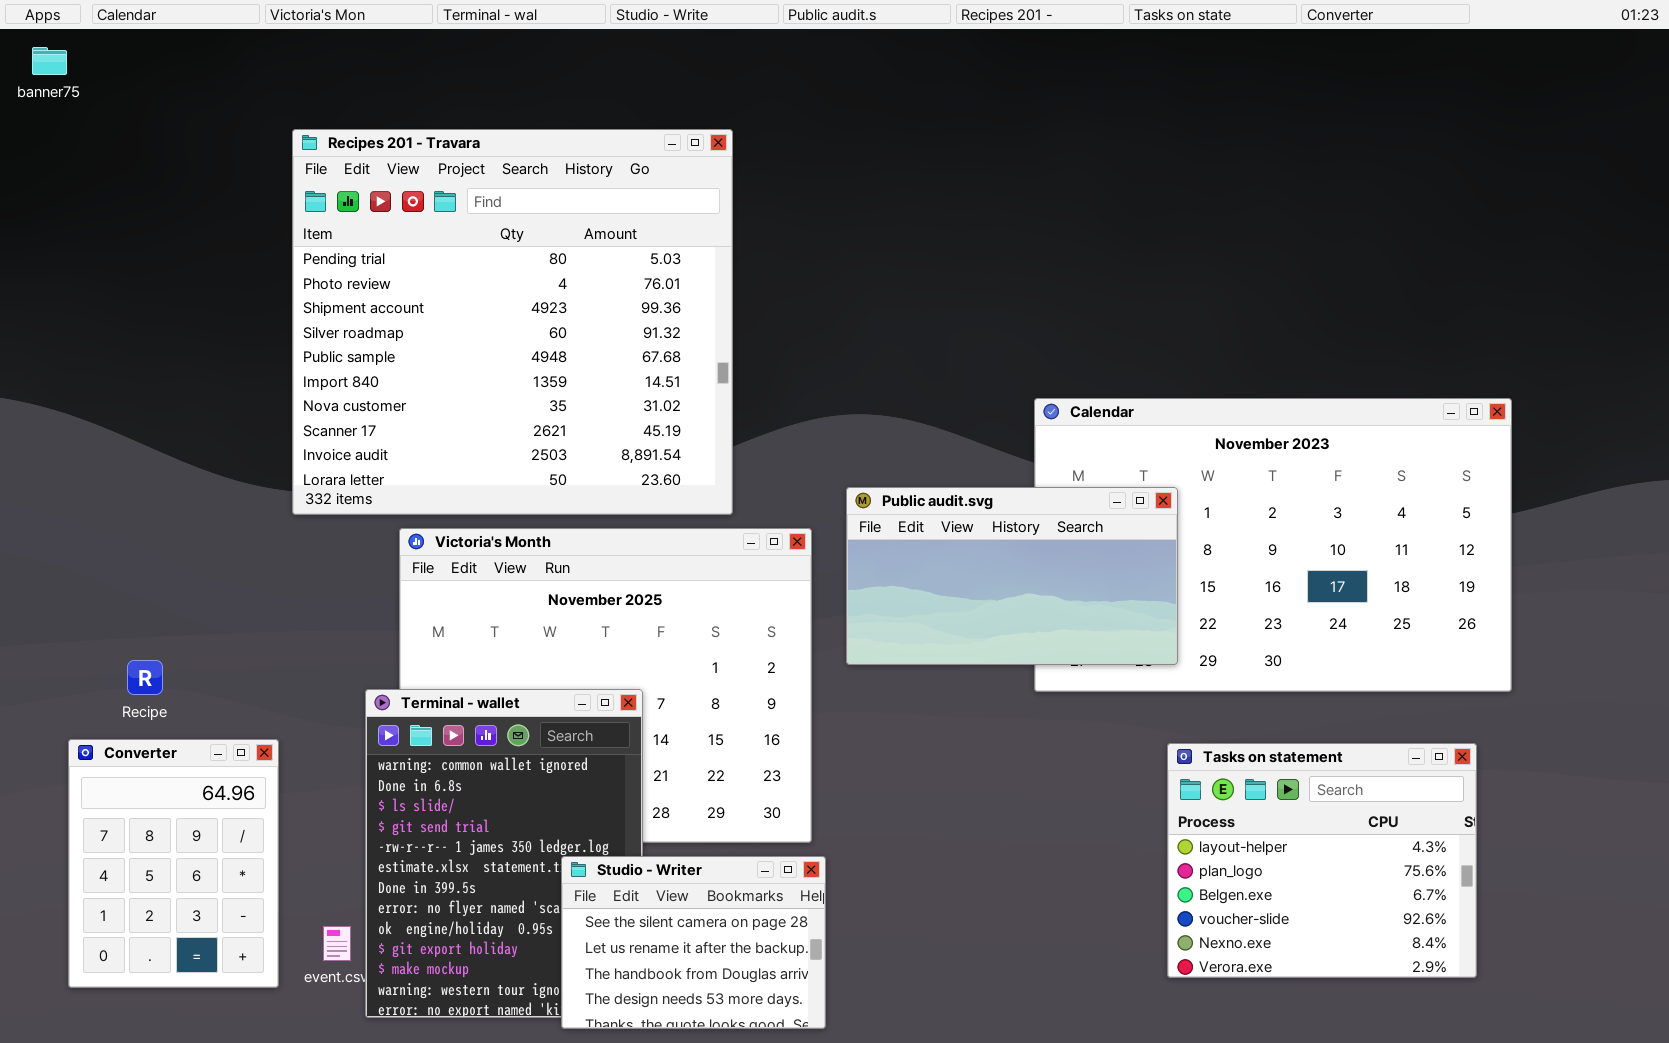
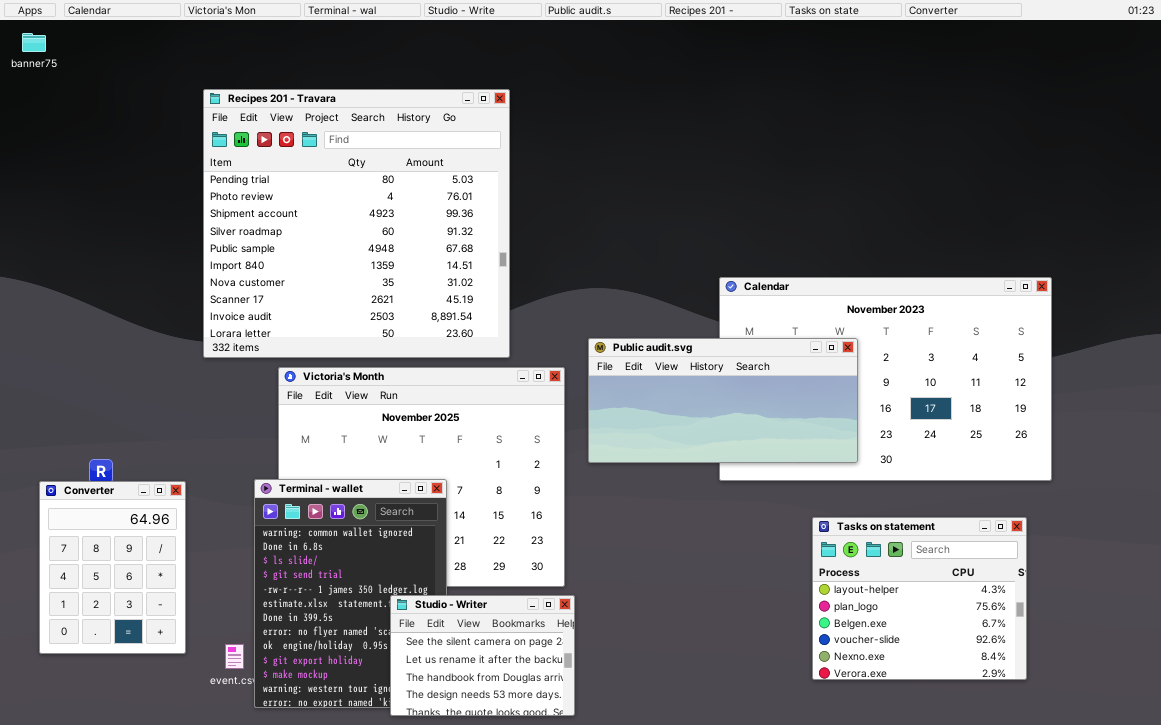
Public audit.svg: [846,487,1178,665] -> [588,338,858,463], resized
Converter: [68,739,279,988] -> [39,481,186,654], moved

